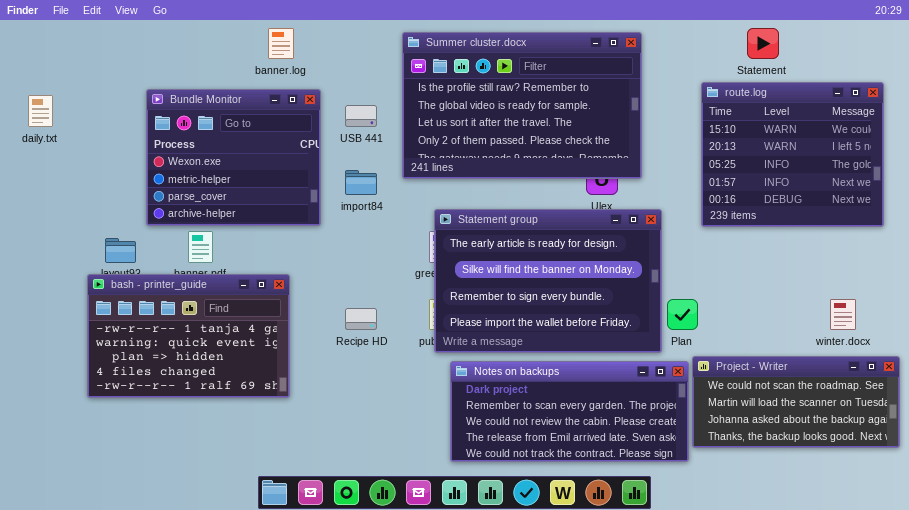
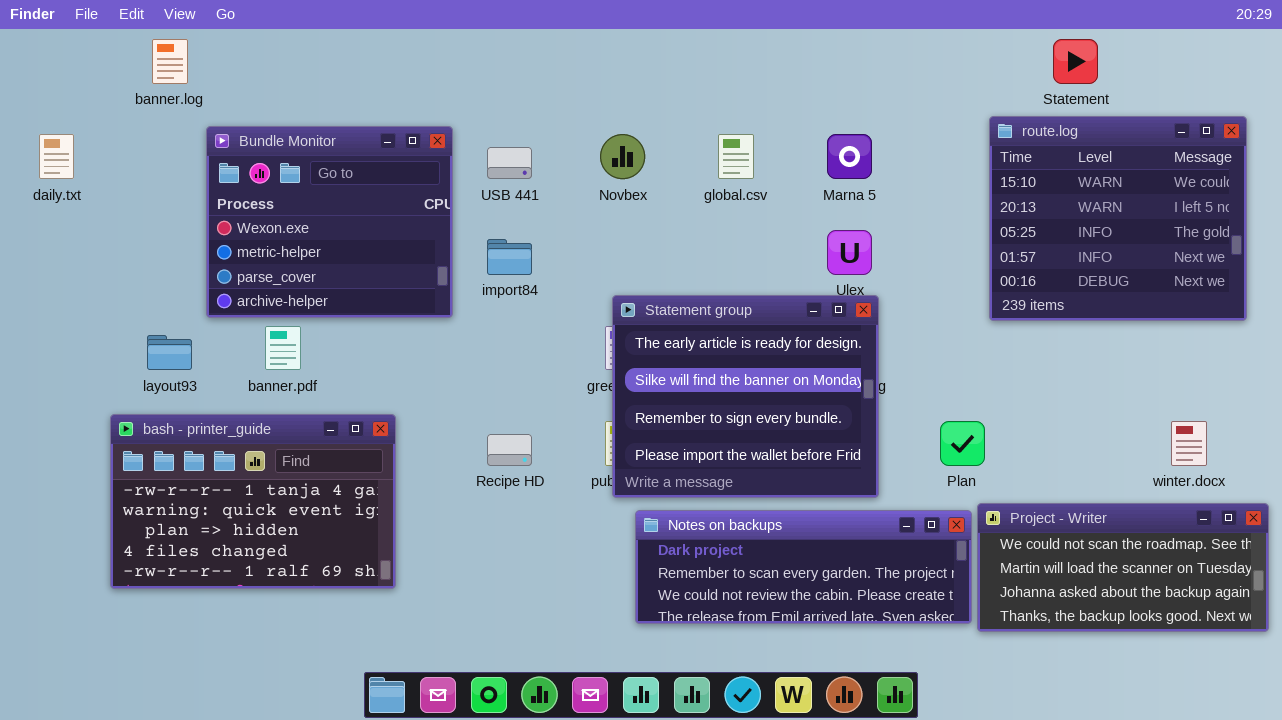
banner.log: [268,28,294,59] -> [152,39,188,84], moved
Summer cluster.docx: [402,32,642,179] -> none, closed
Statement group: [434,209,662,353] -> [612,295,879,498], resized
bash - printer_guide: [87,274,290,398] -> [110,414,396,589], moved
Notes on backups: [450,361,689,462] -> [635,510,972,624], resized

